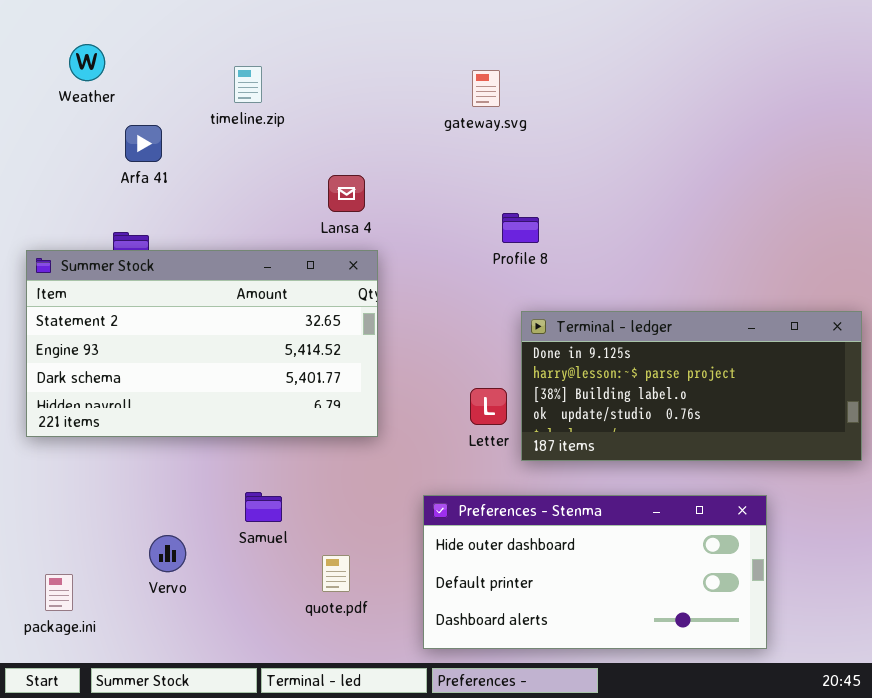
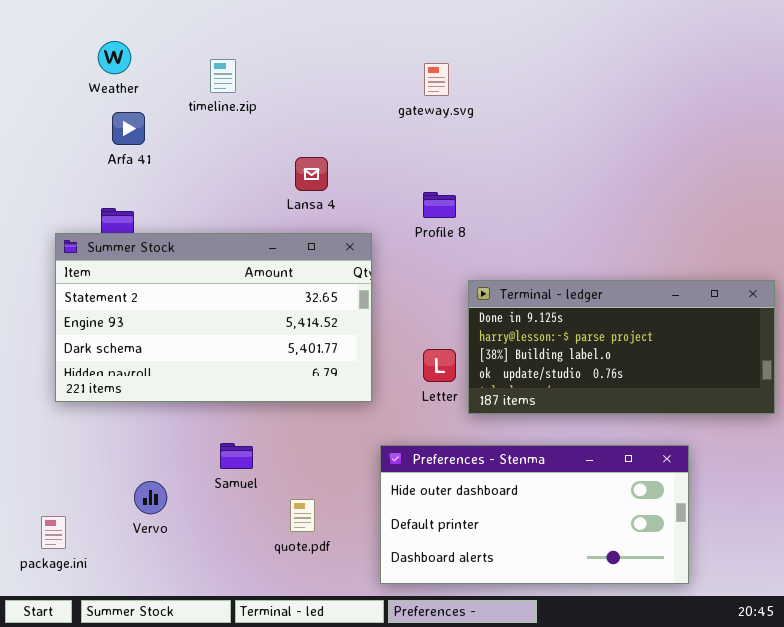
Weather: [69,44,105,81] -> [98,41,131,74], moved
Profile 8: [502,213,539,243] -> [423,192,456,218], moved
Summer Stock: [26,250,378,437] -> [55,233,372,402], moved

